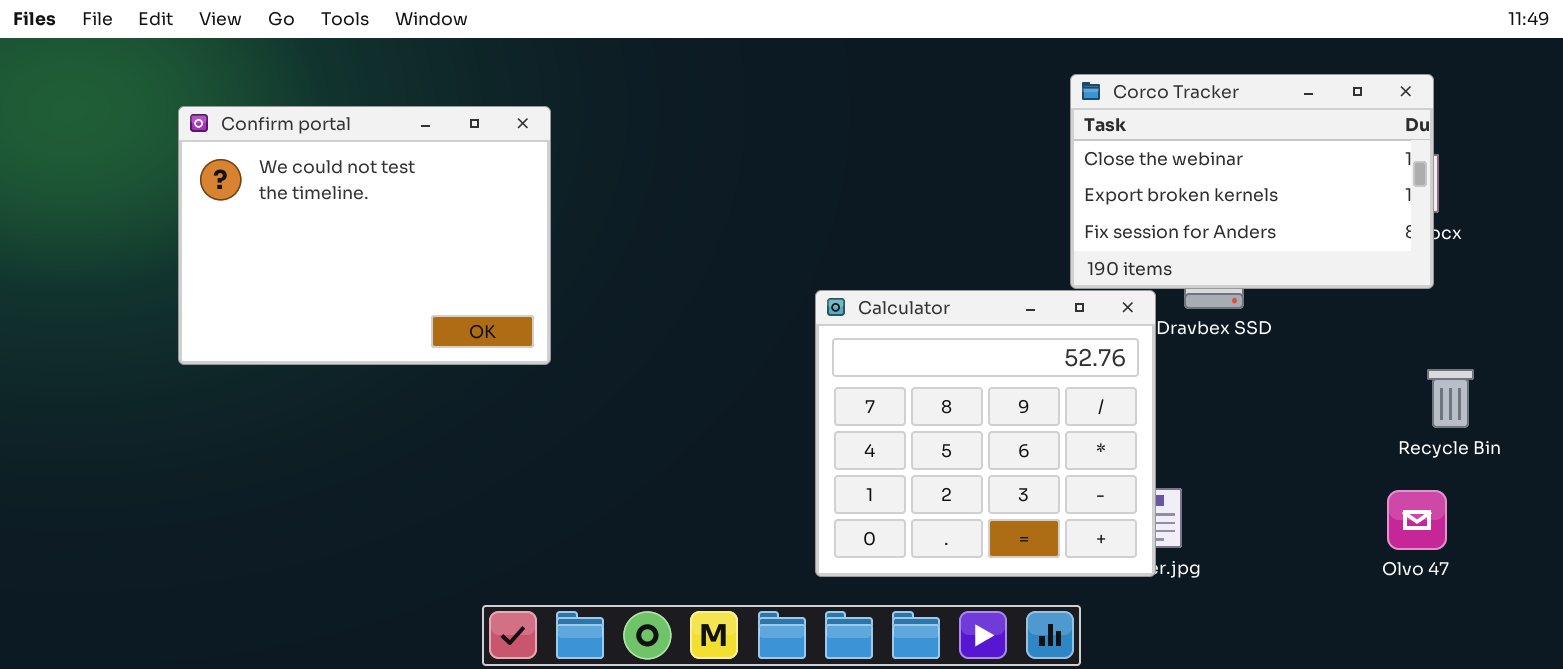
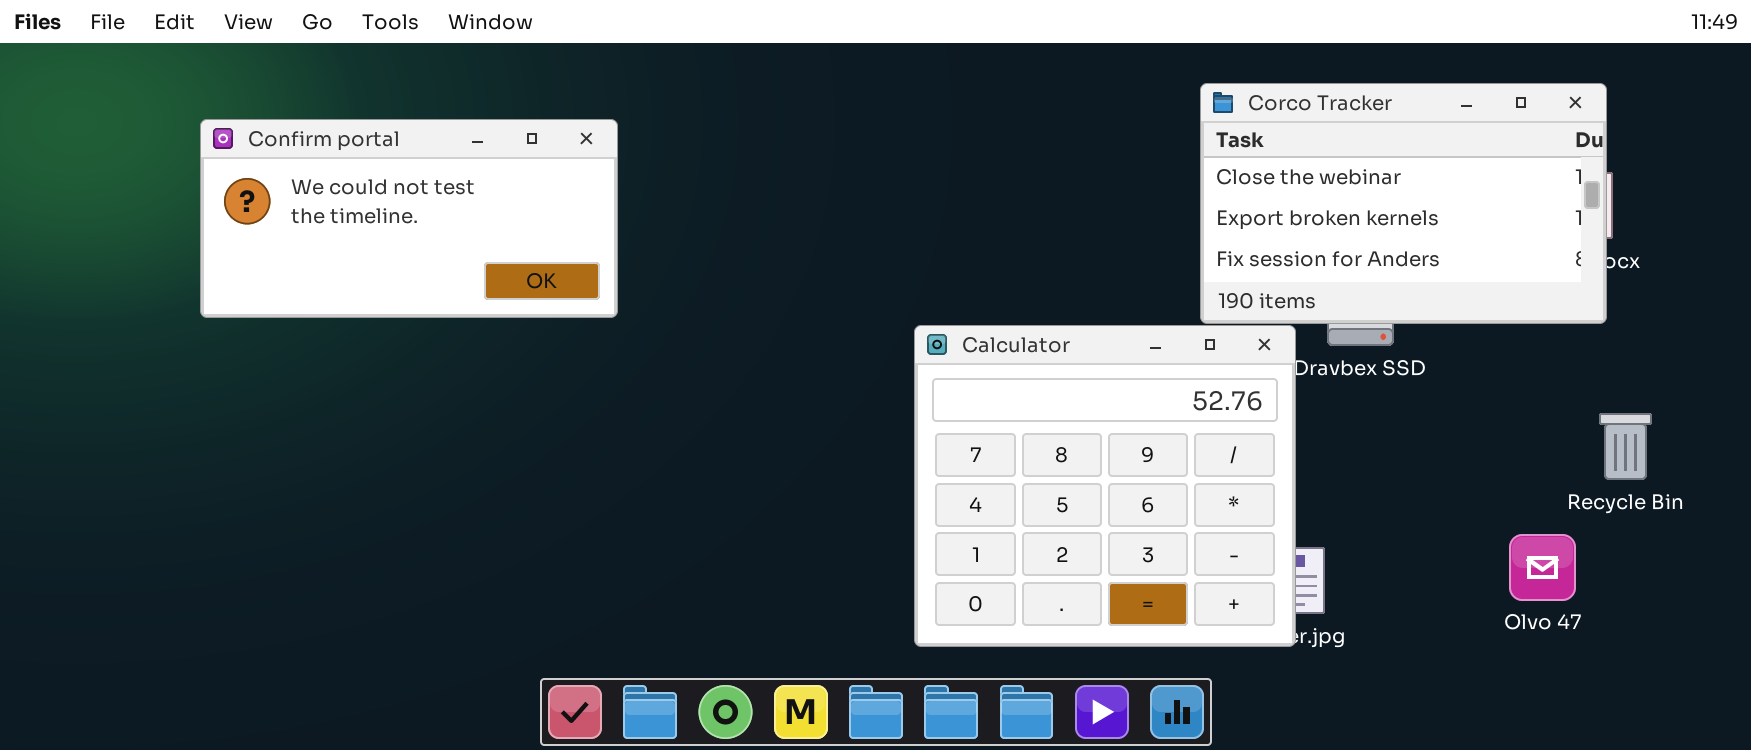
Confirm portal: [178,106,551,365] -> [200,119,618,318], resized
Olvo 47: [1387,490,1447,550] -> [1509,534,1576,601], moved

